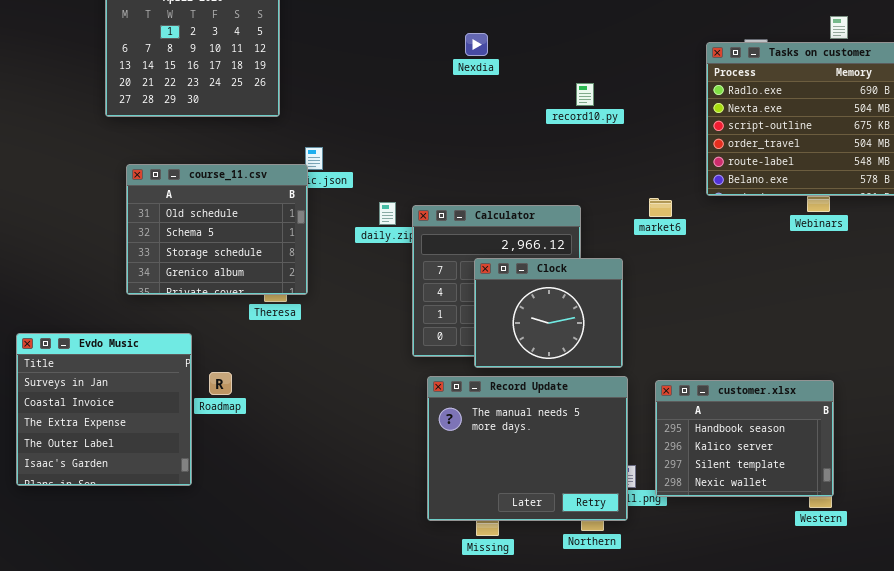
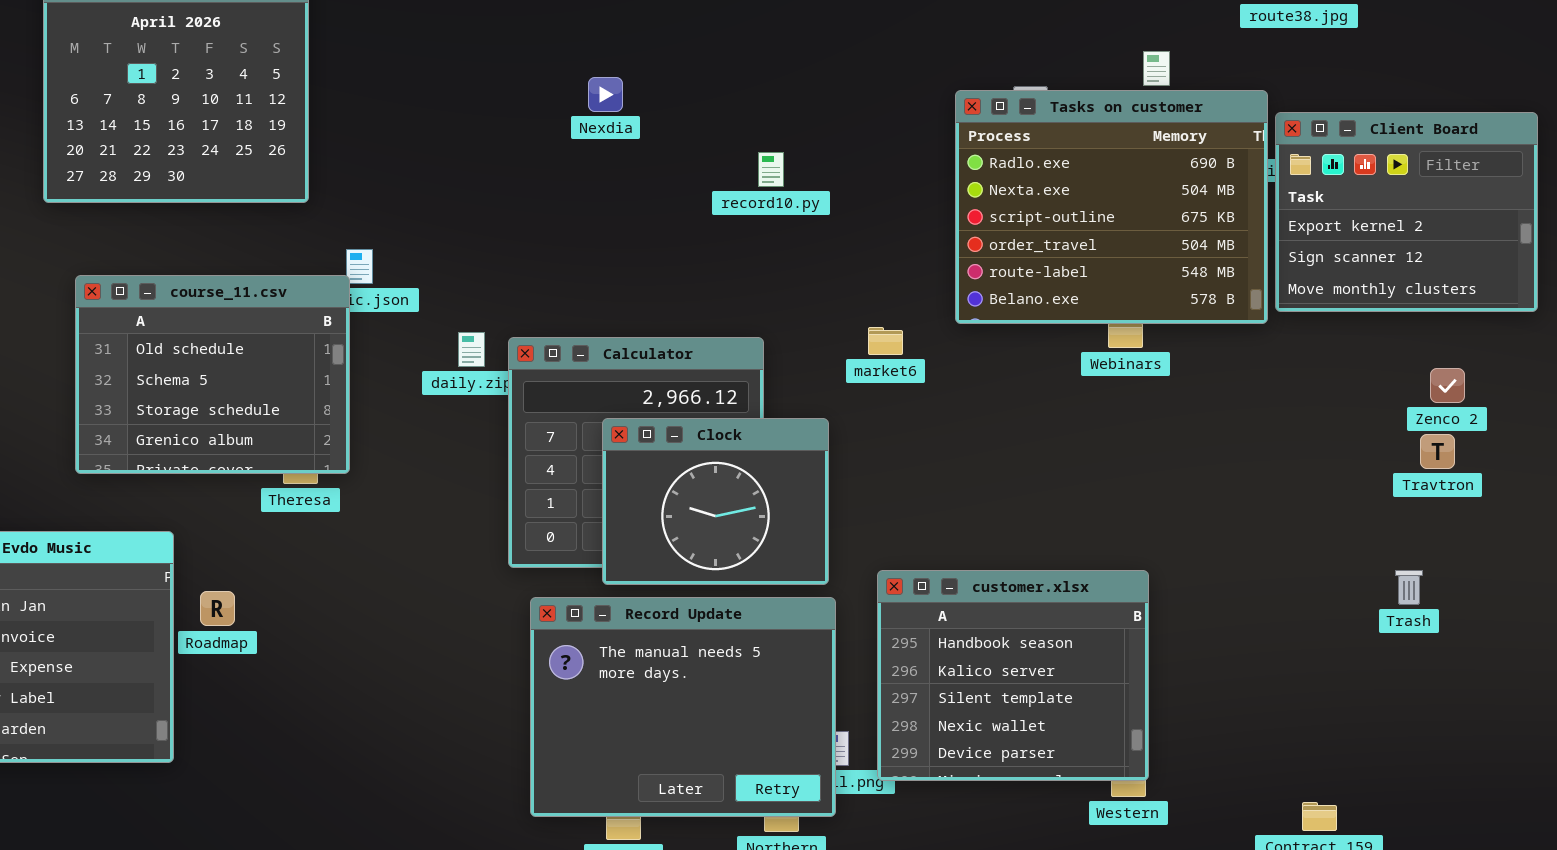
customer.xlsx: [655,380,834,497] -> [877,570,1149,781], resized

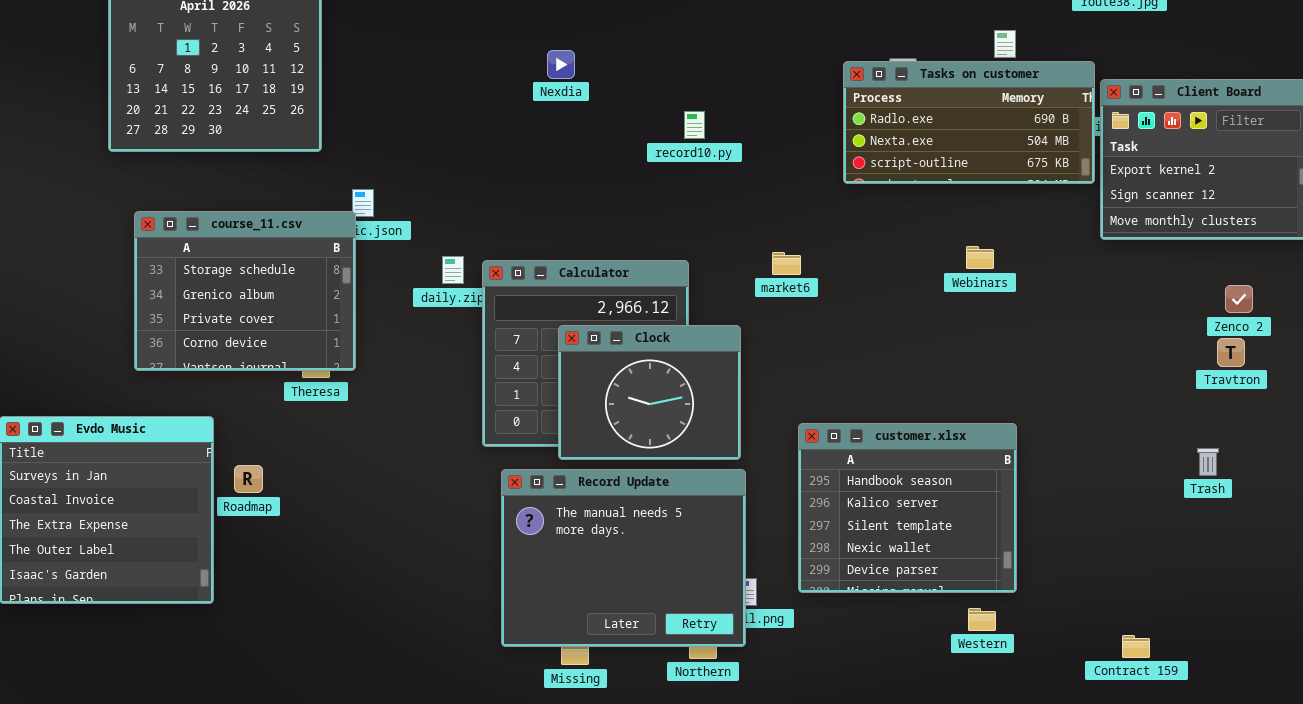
Tasks on customer: [955,90,1268,324] -> [843,61,1095,184], resized
course_11.csv: [75,275,350,474] -> [134,211,356,371], scrolled down 2 rows
customer.xlsx: [877,570,1149,781] -> [798,423,1017,593], moved

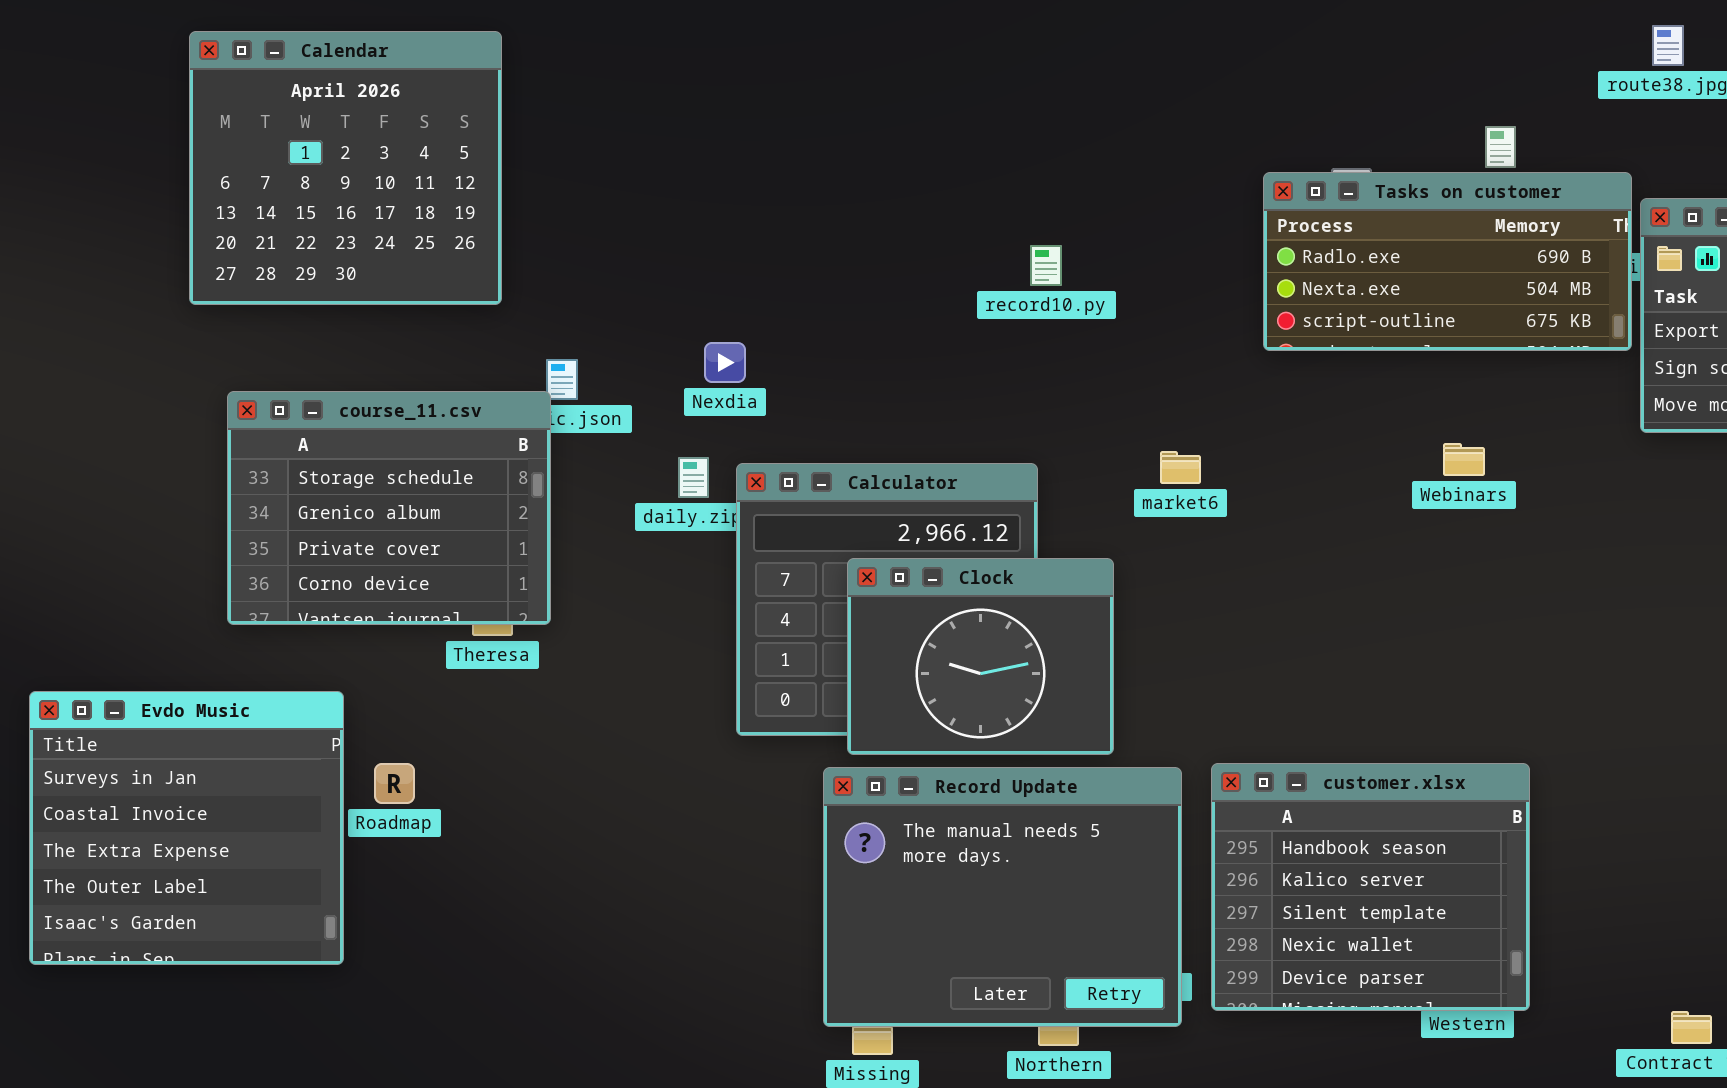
Nexdia: [547,50,575,79] -> [704,342,746,383], moved
customer.xlsx: [798,423,1017,593] -> [1211,763,1530,1011], moved
Record Update: [501,469,746,647] -> [823,767,1182,1027], moved

